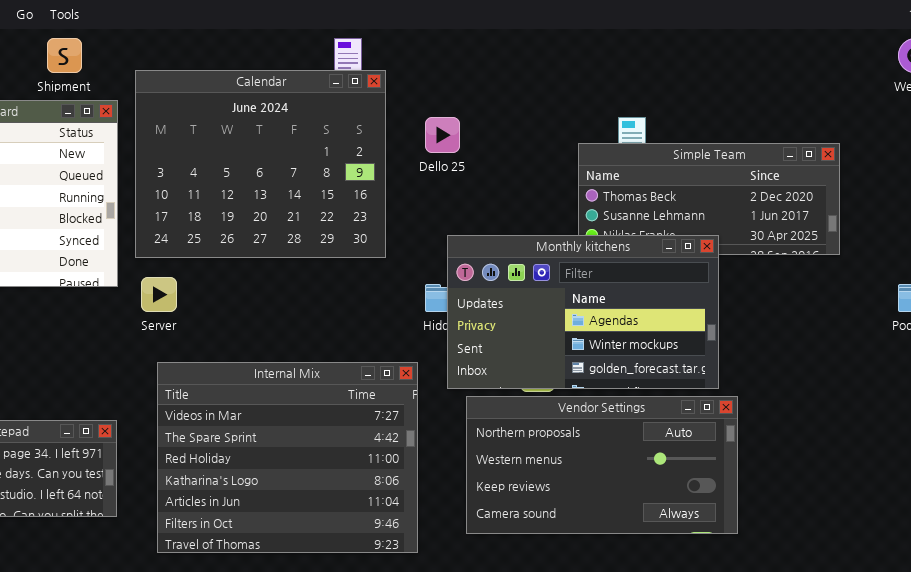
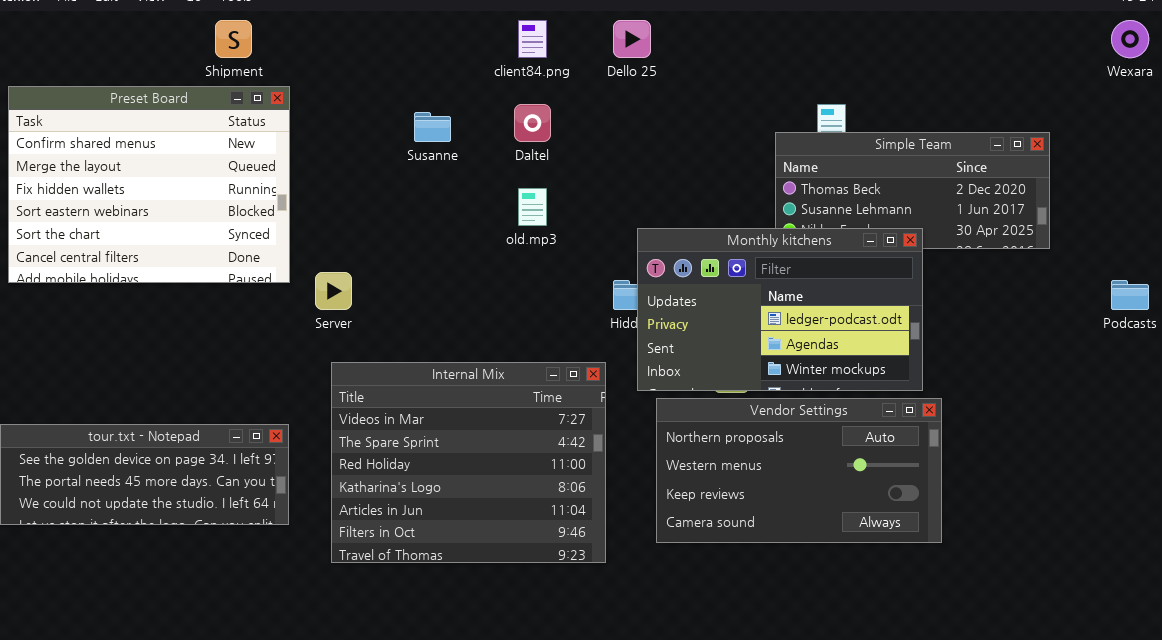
Calendar: [135,70,386,258] -> none, closed
Dello 25: [425,117,460,153] -> [613,20,651,58], moved
Monthly kitchens: [447,235,719,389] -> [637,228,923,391], scrolled up 1 row

